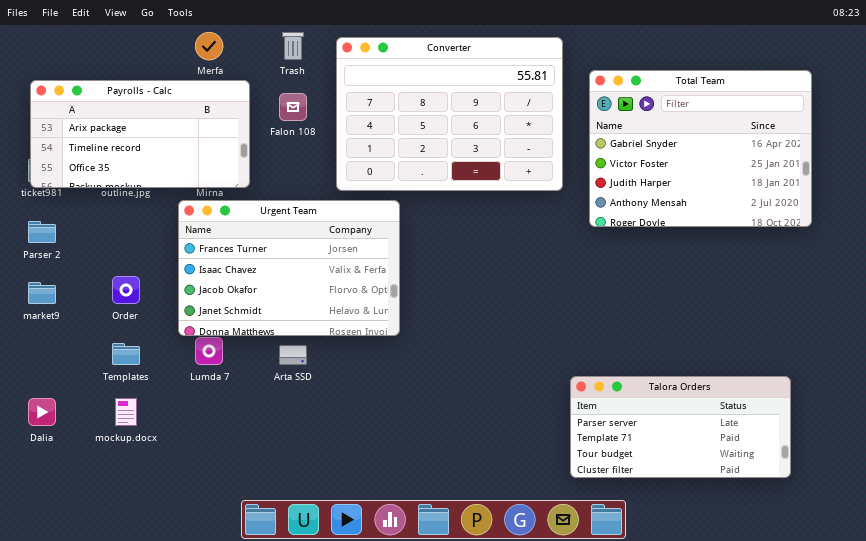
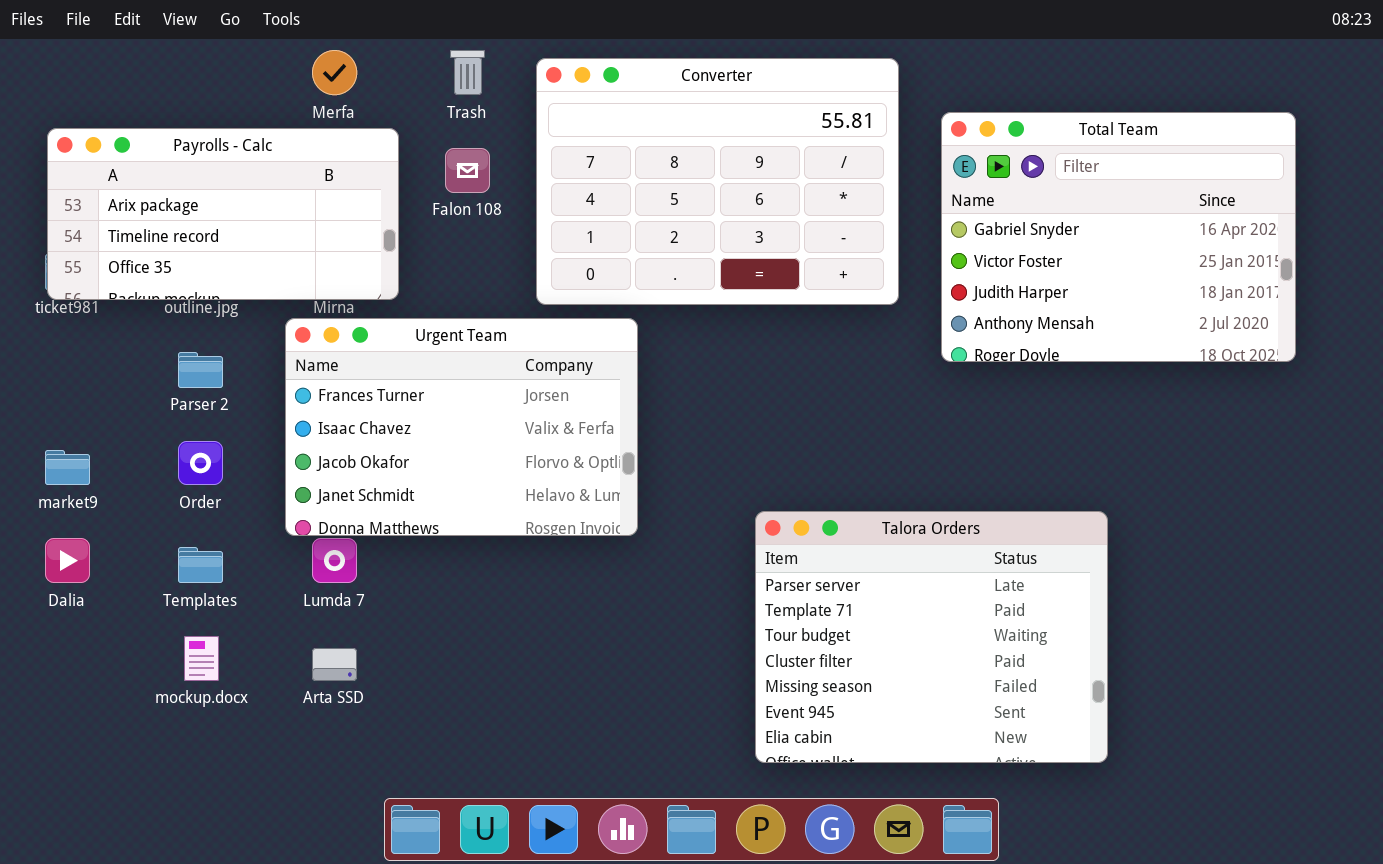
Parser 2: [28,221,56,243] -> [178,352,223,388], moved
Arta SSD: [279,345,307,365] -> [312,648,357,681], moved
Talora Orders: [570,376,791,478] -> [755,511,1108,763], moved, resized
Dalia: [28,398,56,426] -> [45,538,90,583], moved

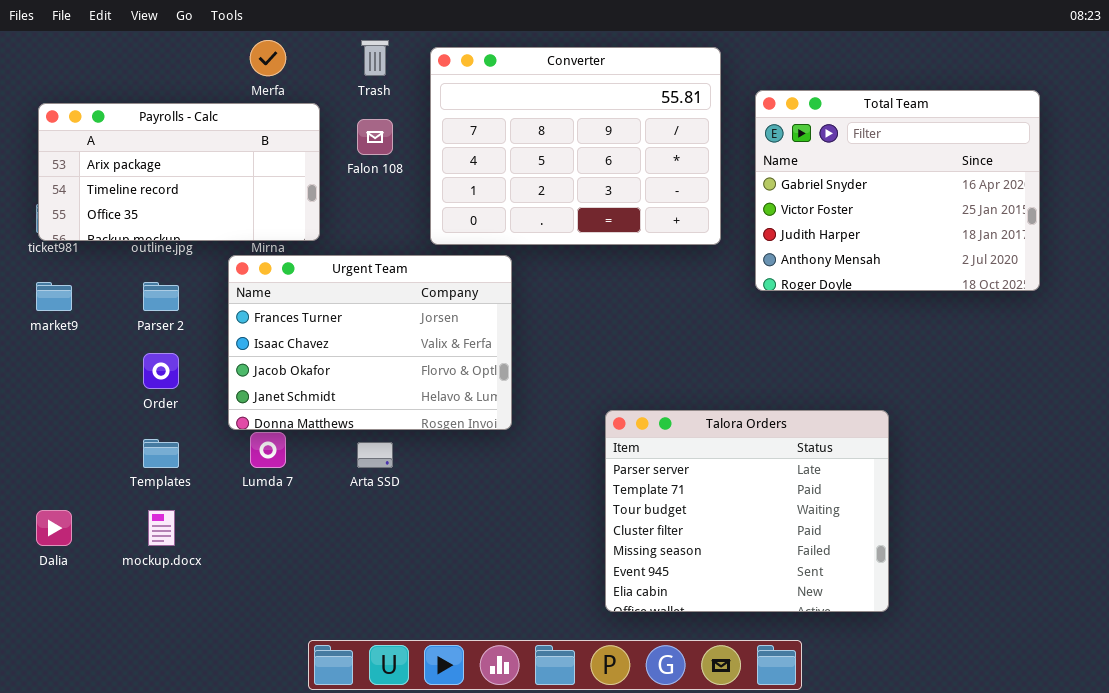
market9: [45,450,90,485] -> [36,282,72,311], moved
Dalia: [45,538,90,583] -> [36,510,72,546], moved
Arta SSD: [312,648,357,681] -> [357,442,393,468], moved

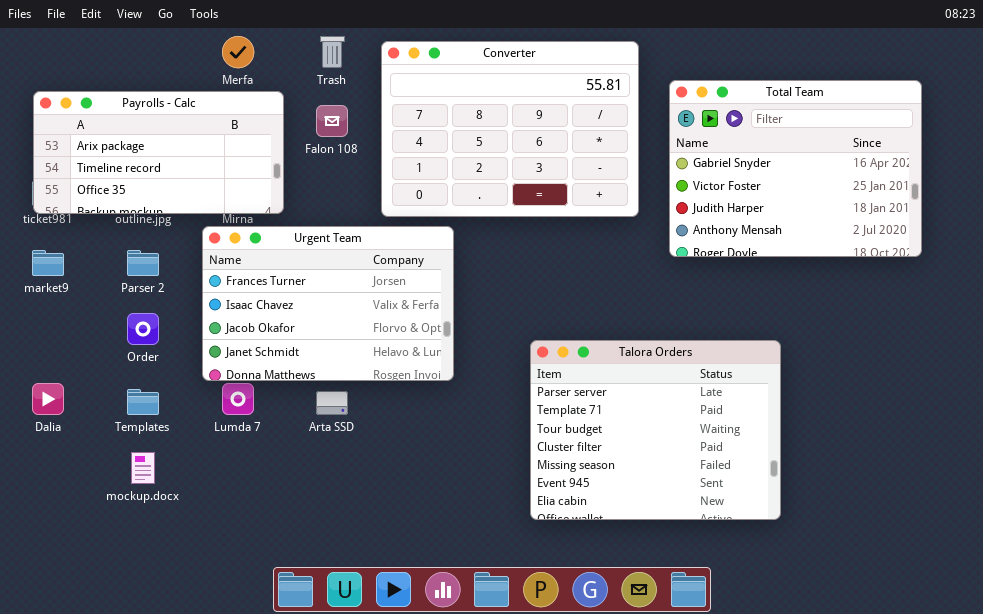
Talora Orders: [605,410,889,612] -> [530,340,781,520], moved
Dalia: [36,510,72,546] -> [32,383,64,415], moved

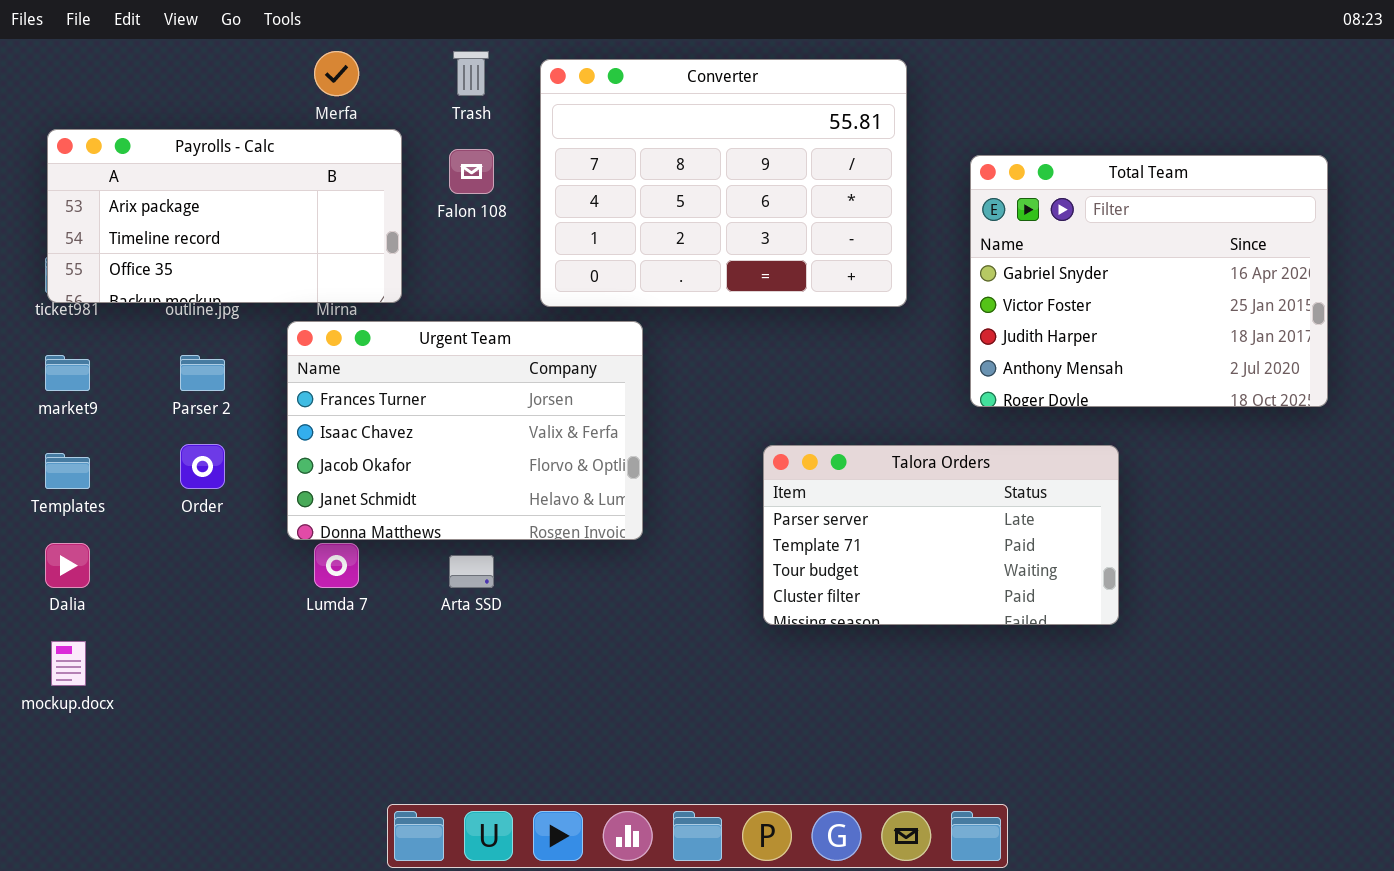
Total Team: [669,80,922,257] -> [970,155,1328,407], moved
Talora Orders: [530,340,781,520] -> [763,445,1119,625], moved, resized
Templates: [127,389,159,415] -> [45,453,90,489], moved
mockup.docx: [131,452,155,484] -> [51,641,86,686], moved

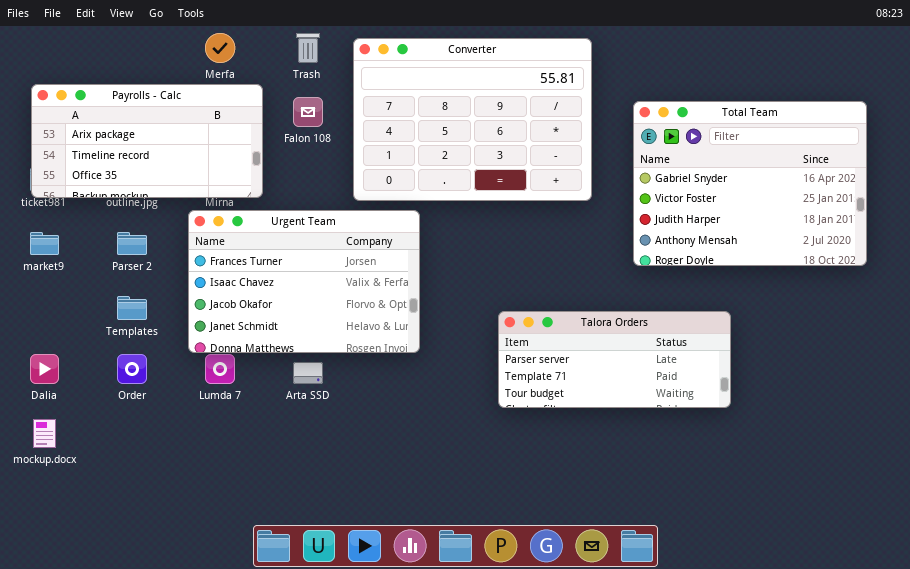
Order: [180,444,225,489] -> [117,354,147,384], moved
Talora Orders: [763,445,1119,625] -> [498,311,731,408], resized
Templates: [45,453,90,489] -> [117,296,147,320], moved

